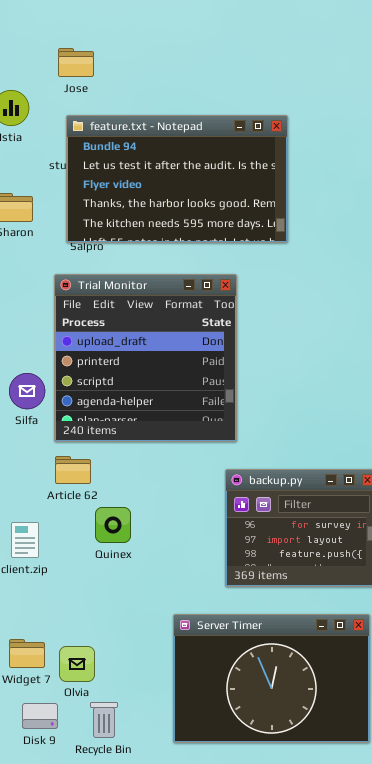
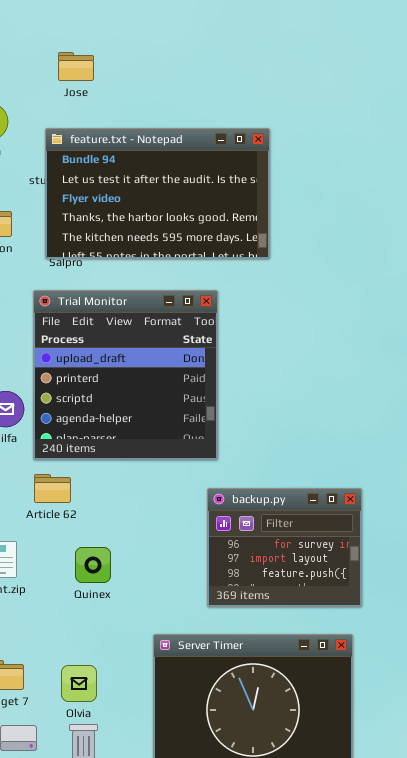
Jose: [58,48,94,77] -> [58,52,94,81], moved
Quinex: [95,507,131,543] -> [75,547,111,583], moved
Olvia: [59,646,95,682] -> [61,665,97,702], moved

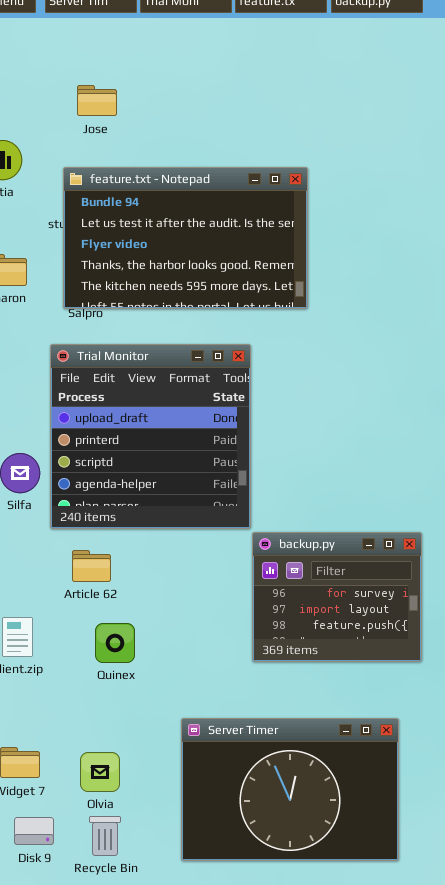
Article 62: [34,474,71,503] -> [72,550,111,582], moved
backup.py: [207,488,362,607] -> [252,532,422,662], moved

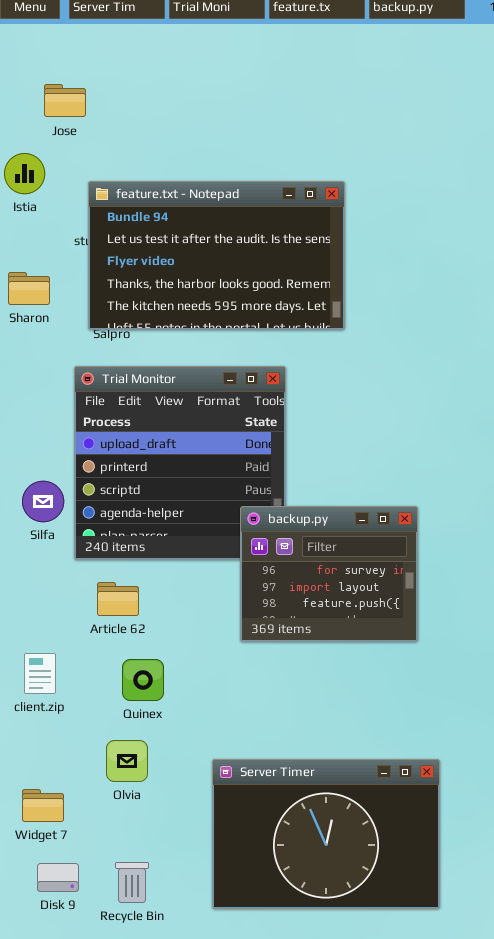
Jose: [77,85,117,116] -> [44,84,86,117], moved
backup.py: [252,532,422,662] -> [240,506,418,642], moved
Olvia: [80,752,120,792] -> [106,740,148,782], moved

